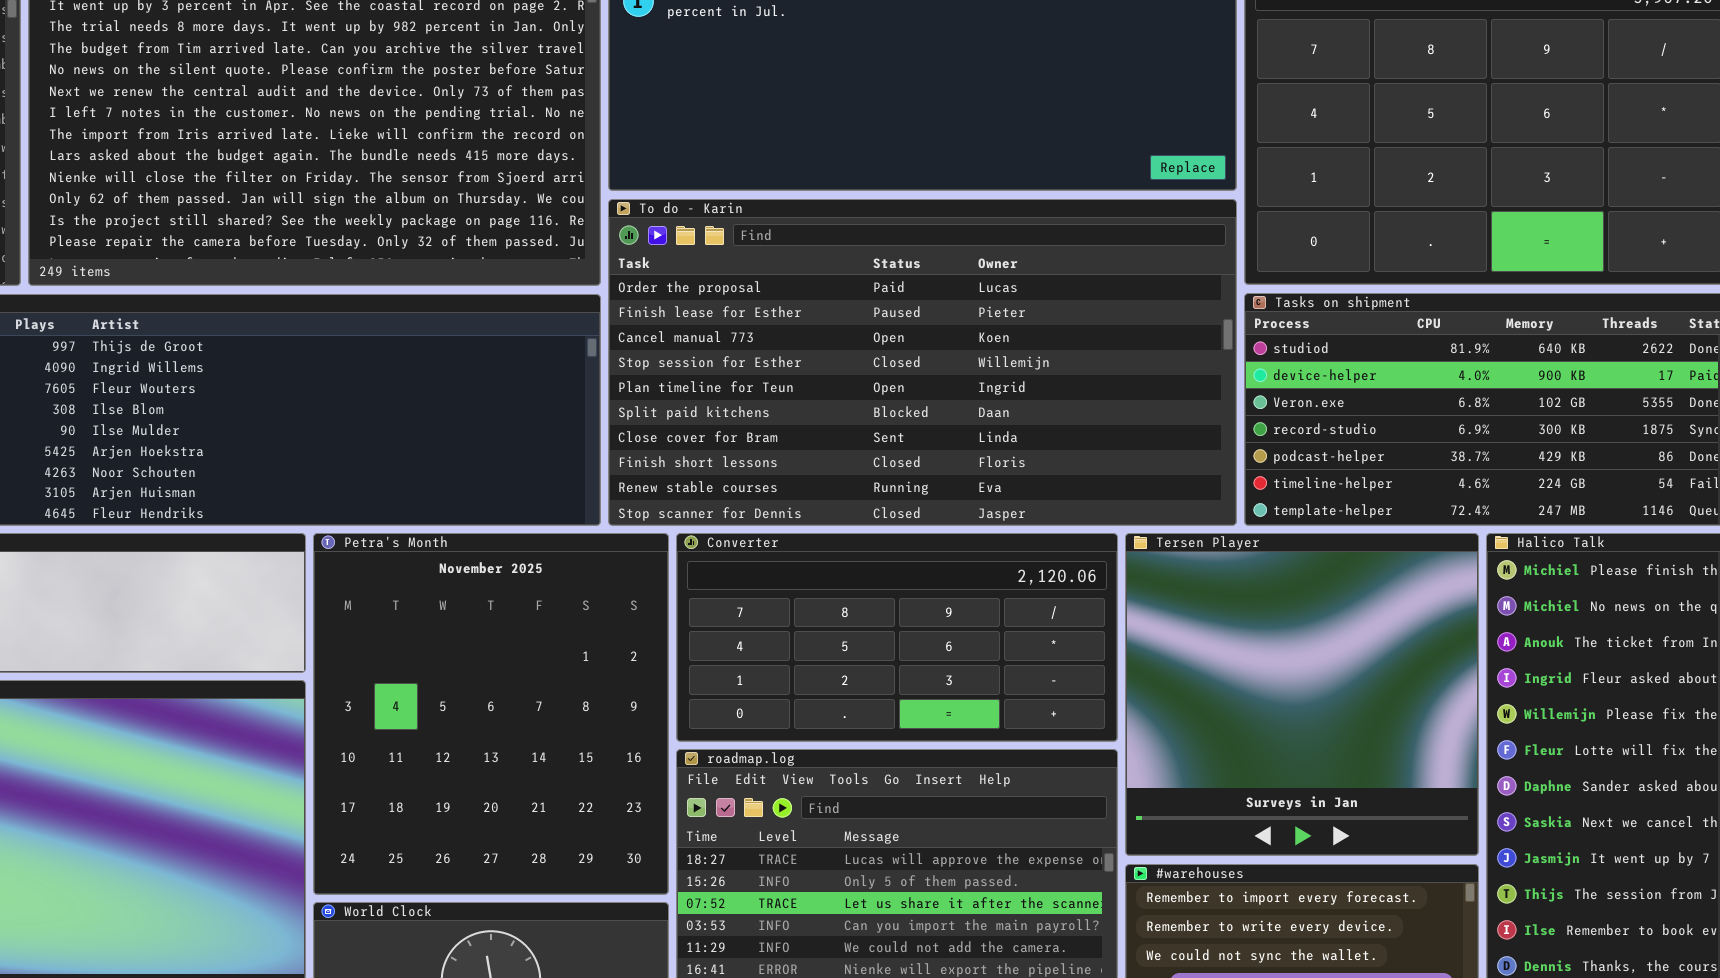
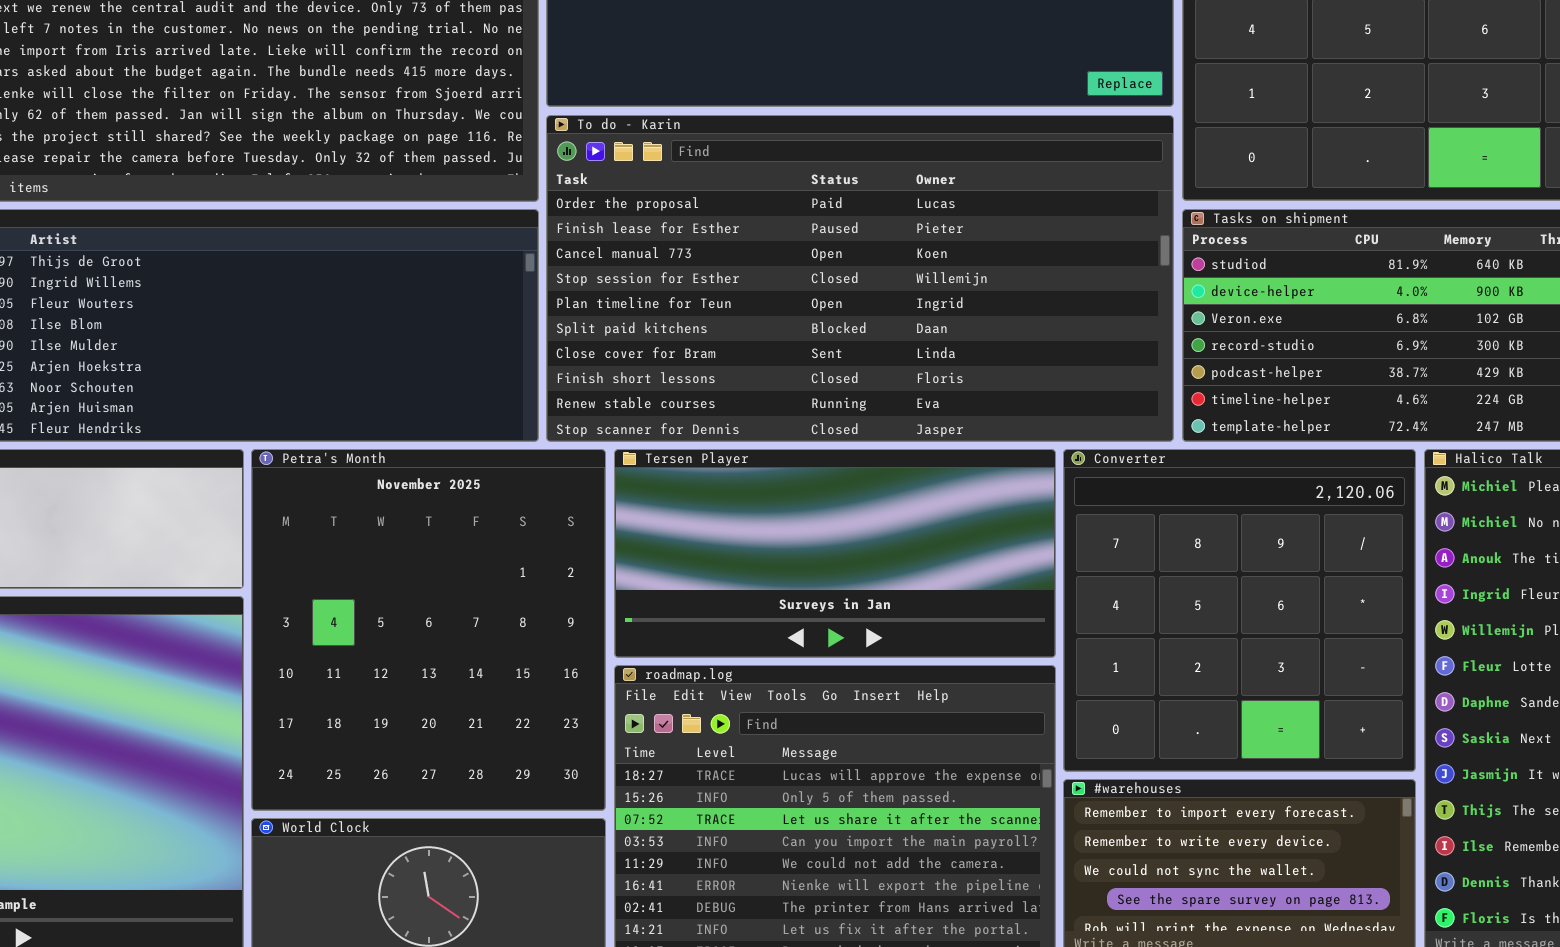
Converter: [676,533,1118,742] -> [1063,449,1416,772], moved, resized
Tersen Player: [1125,533,1479,856] -> [614,449,1056,658], moved, resized

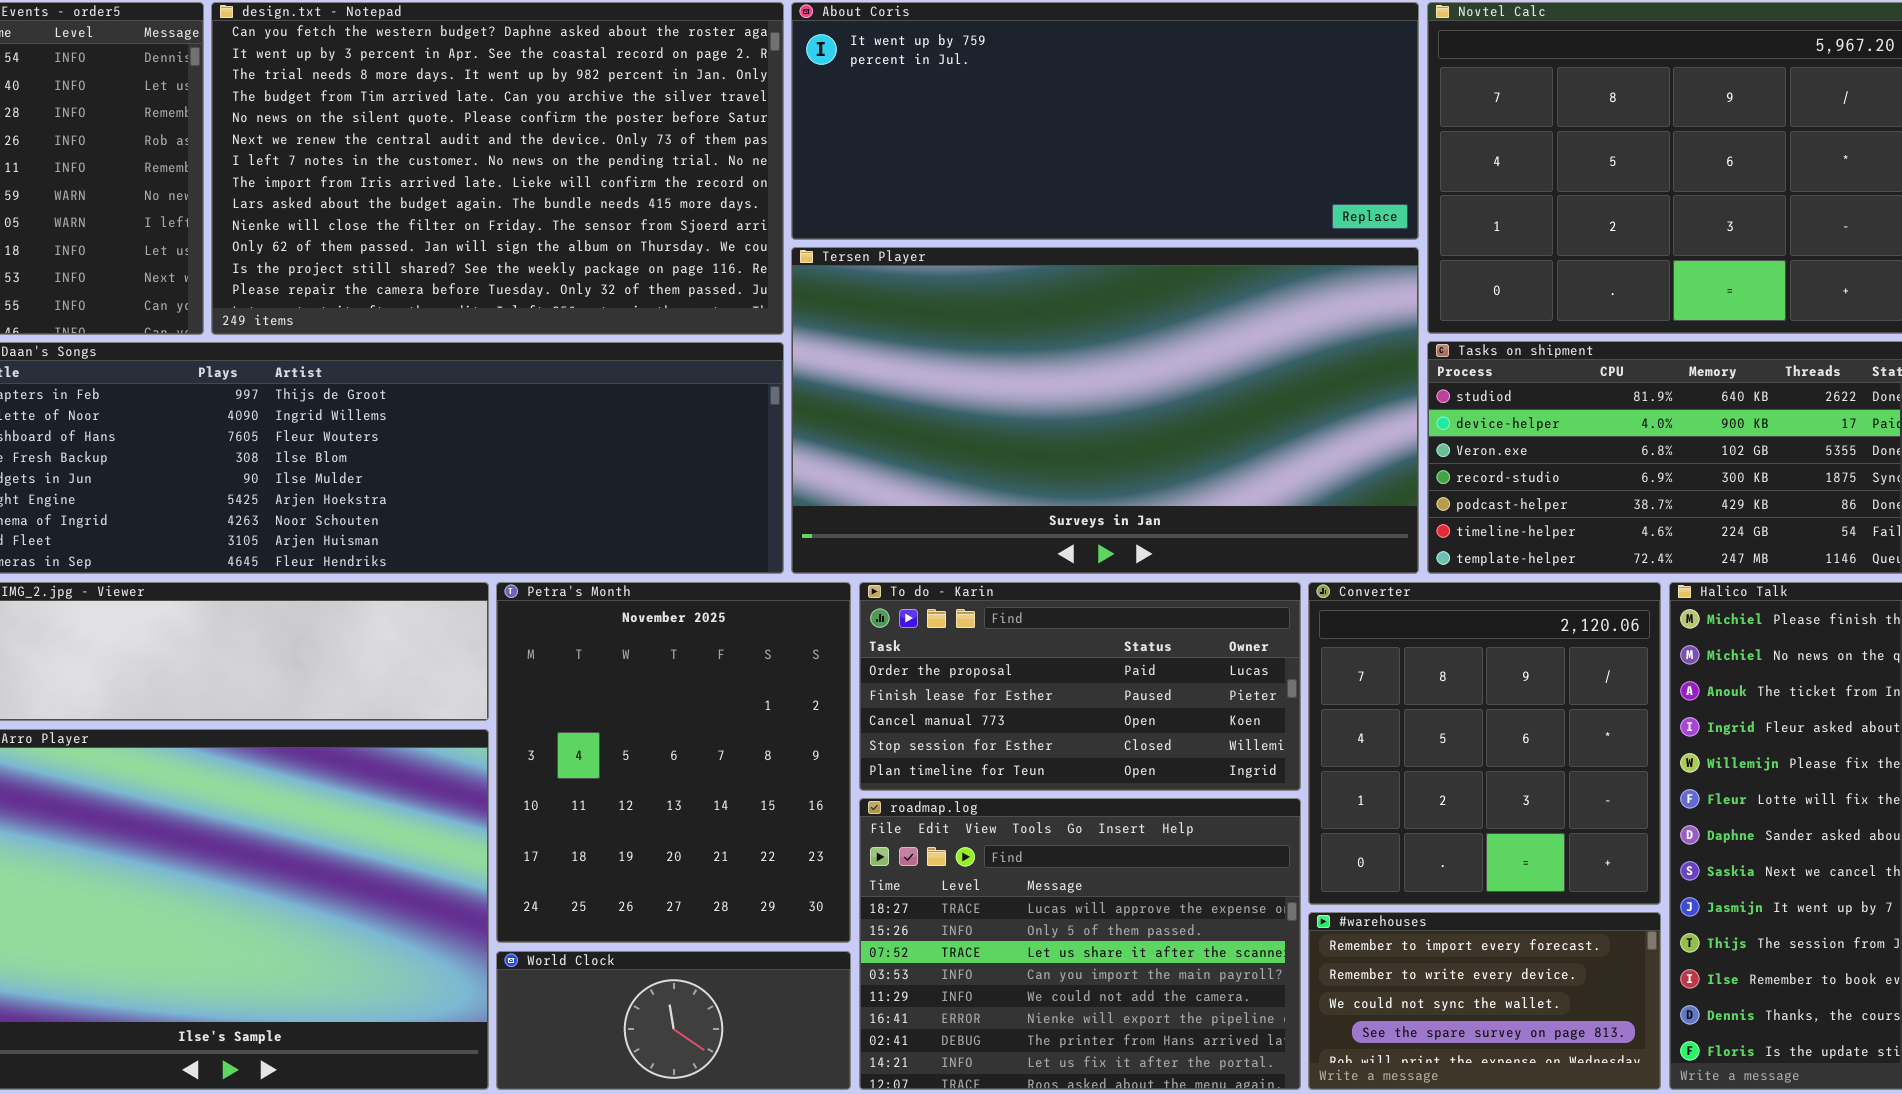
To do - Karin: [546,115,1174,442] -> [859,582,1301,791], moved, resized
Tersen Player: [614,449,1056,658] -> [791,247,1419,574], moved, resized

